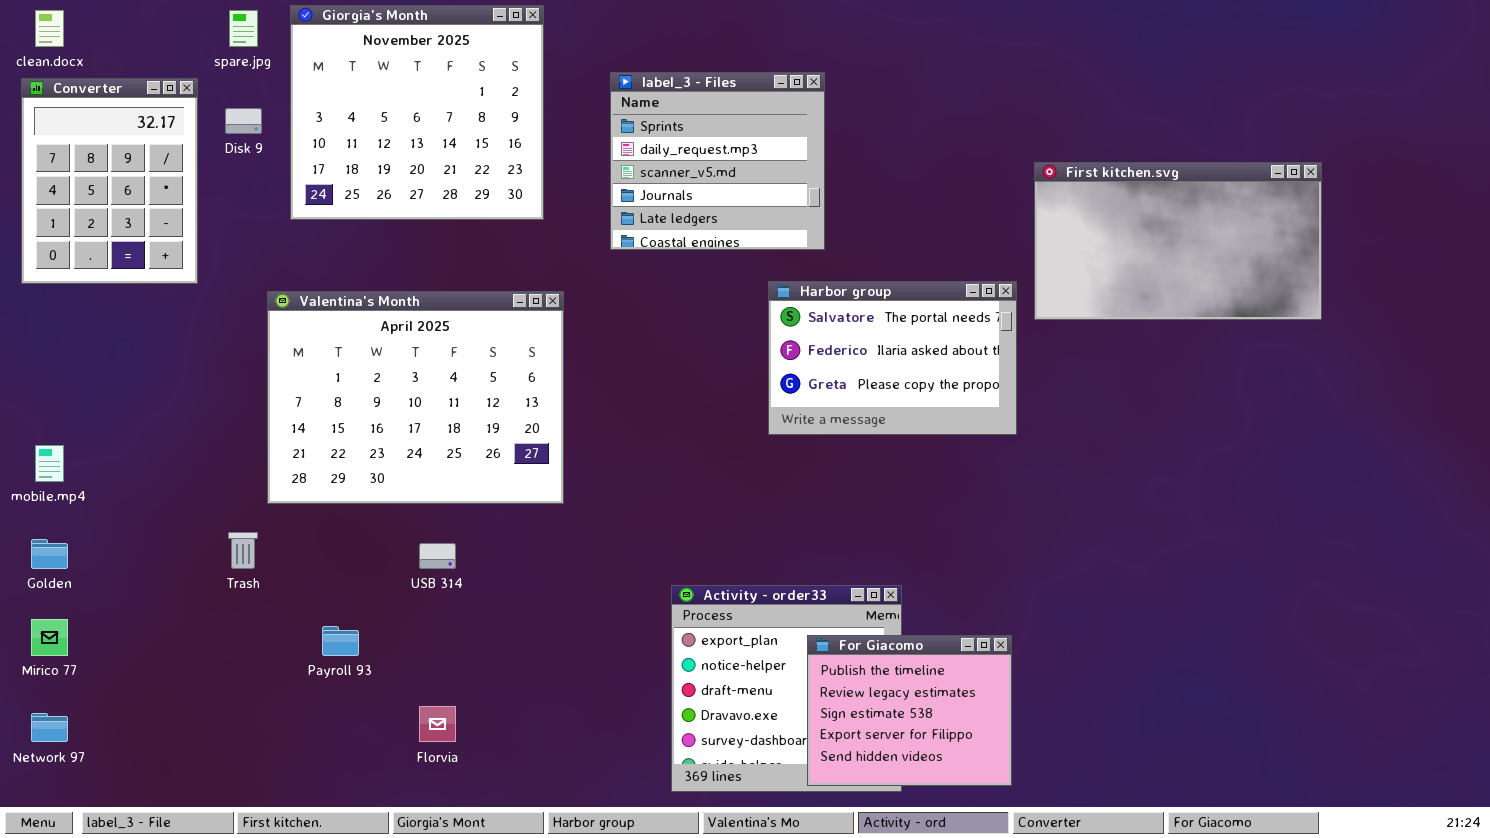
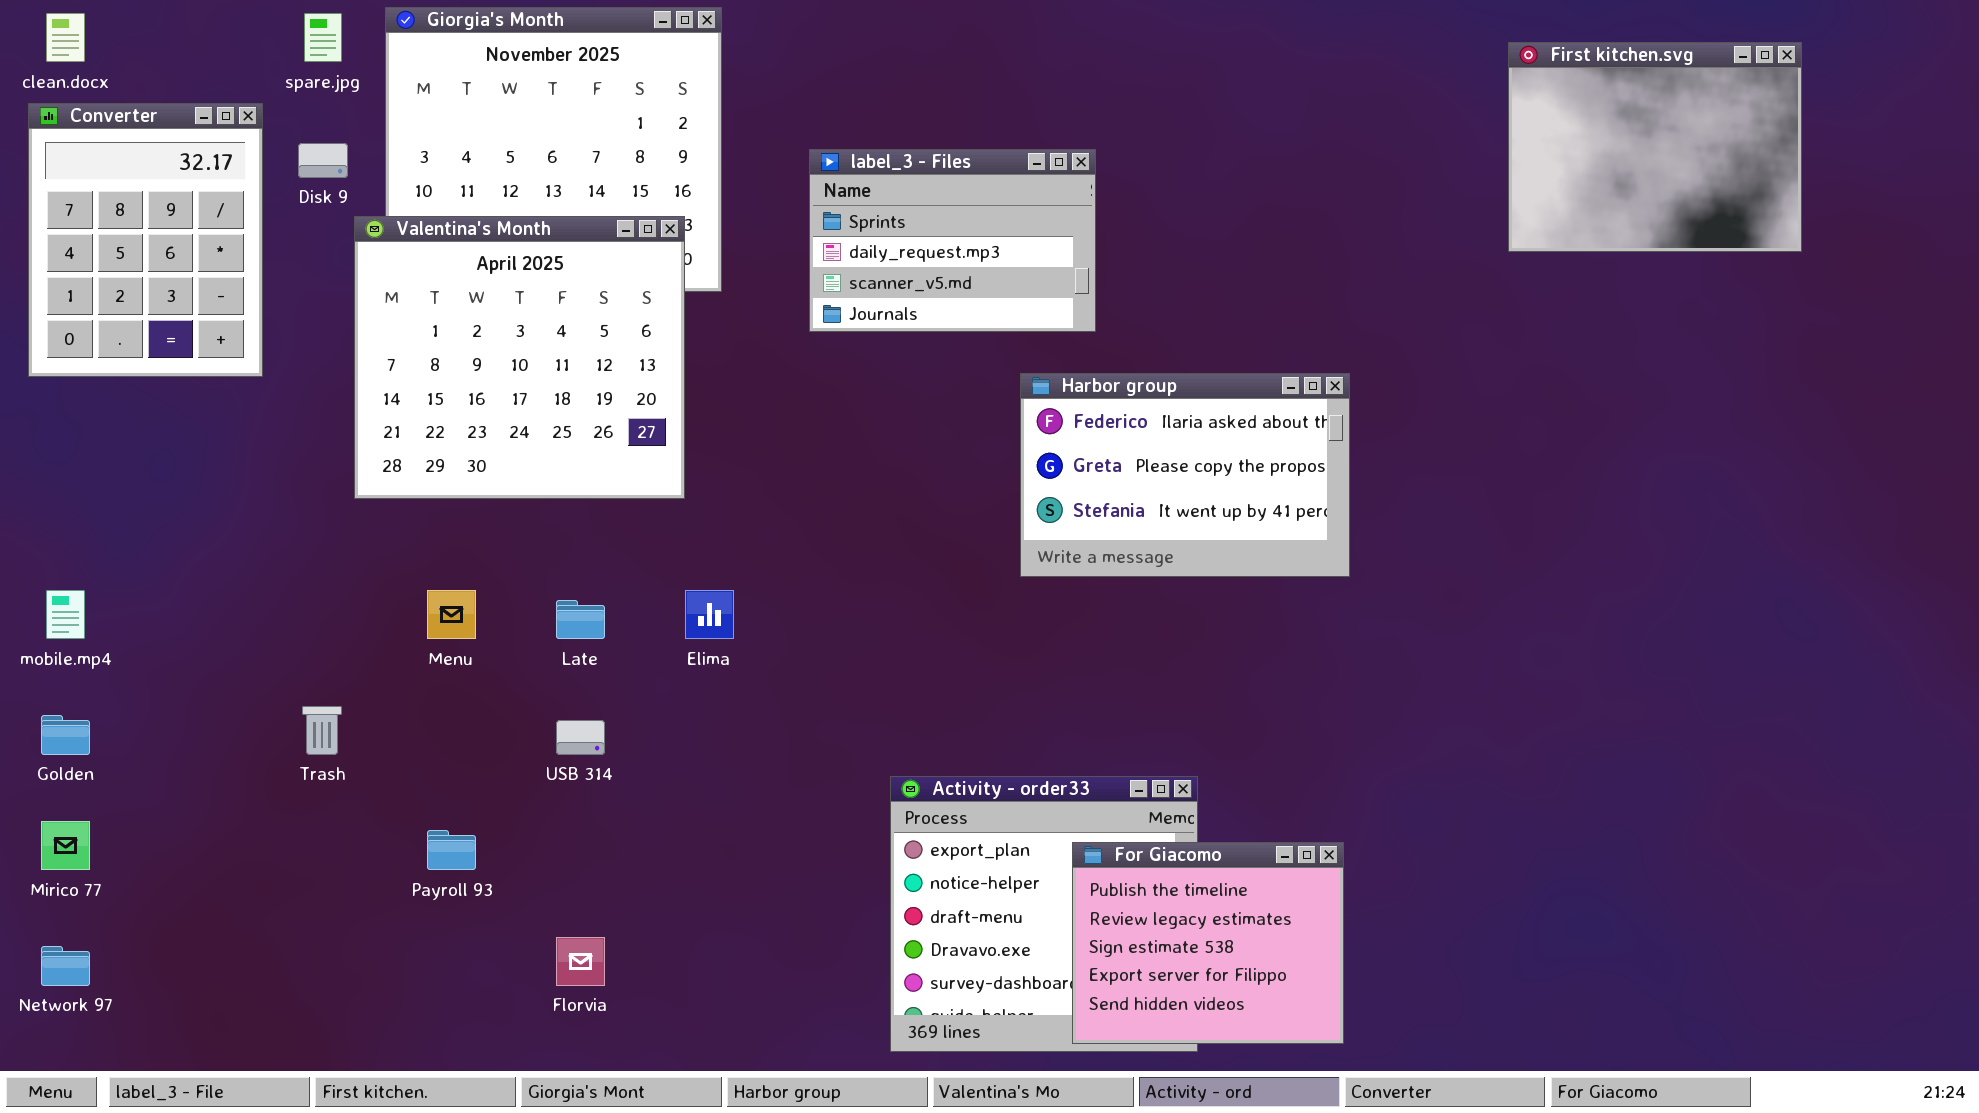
label_3 - Files: [610,72,825,250] -> [809,149,1096,332], resized
First kitchen.svg: [1034,162,1322,320] -> [1508,42,1802,252], moved, resized
Harbor group: [768,281,1017,435] -> [1020,373,1350,577], scrolled down 1 row
Valentina's Month: [267,291,564,504] -> [354,216,685,499], moved, resized

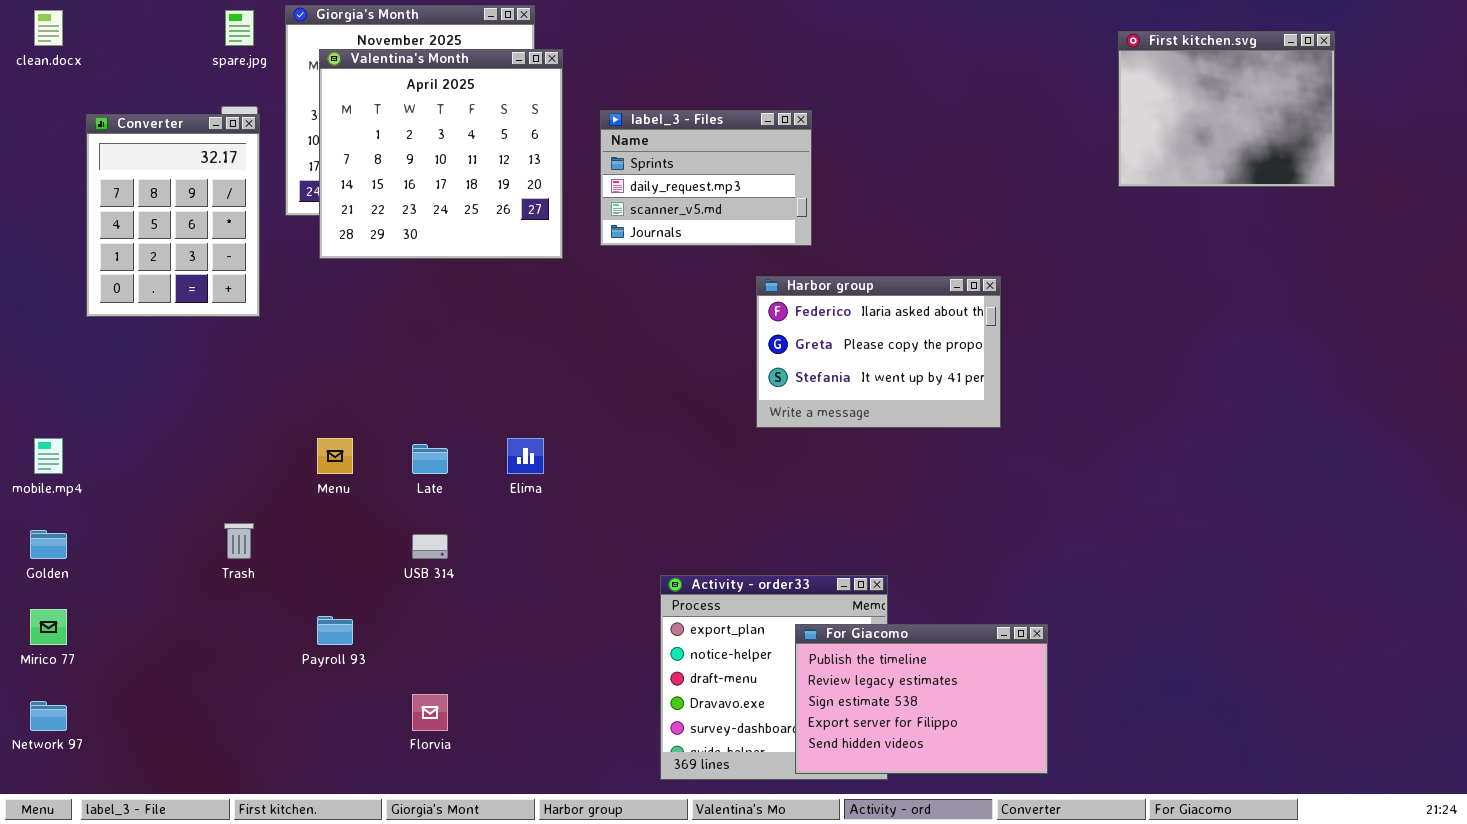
Converter: [28,103,263,377] -> [86,114,260,317], moved
Valentina's Month: [354,216,685,499] -> [319,49,563,259], moved
For Giacomo: [1072,842,1344,1044] -> [795,624,1048,774], resized

